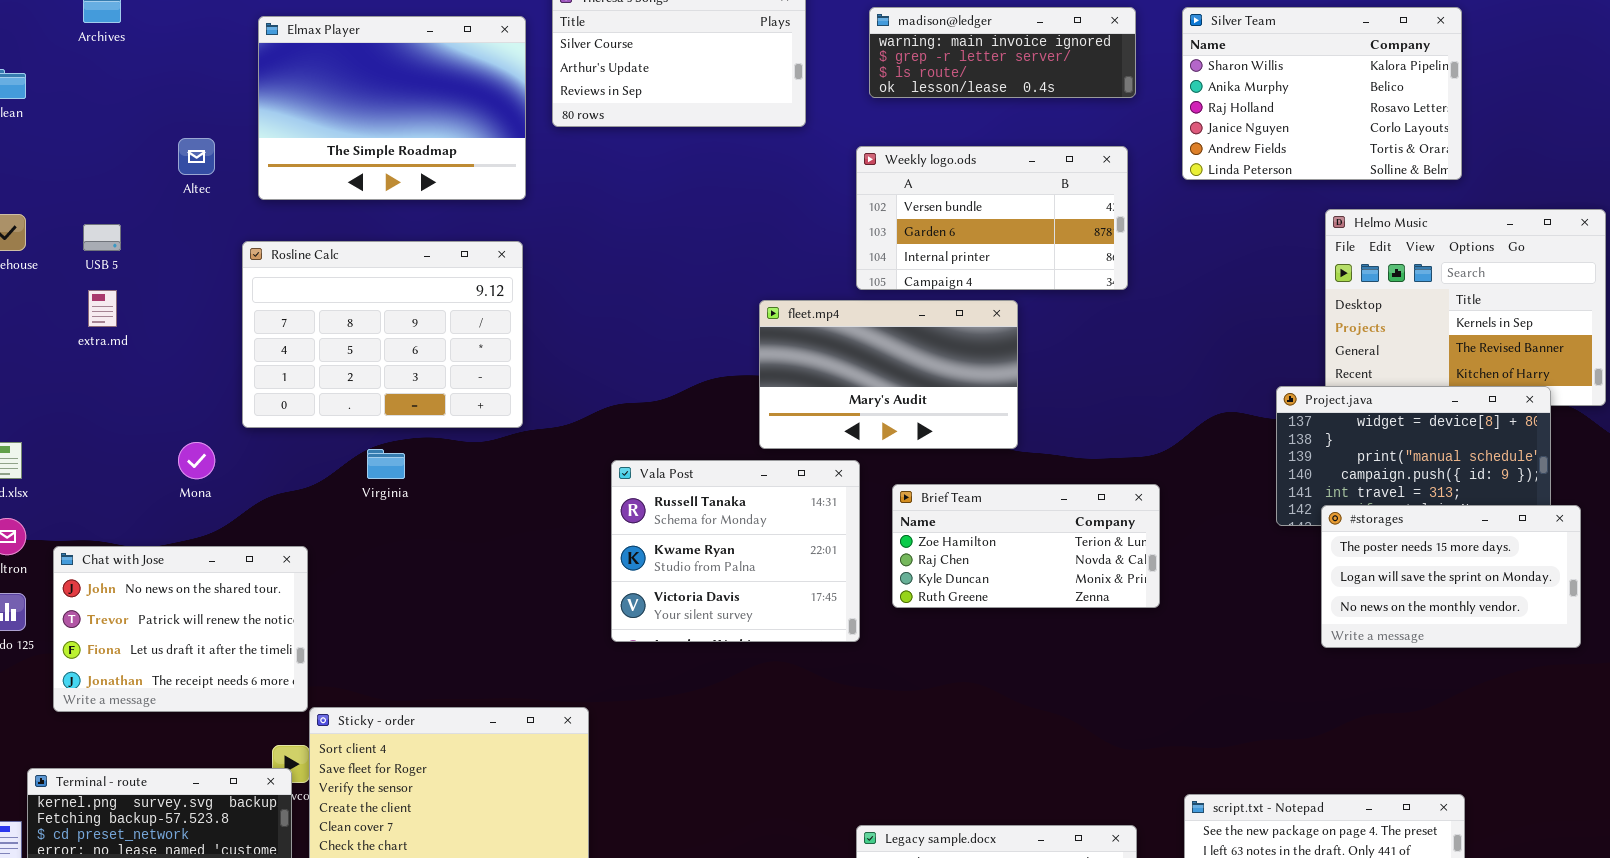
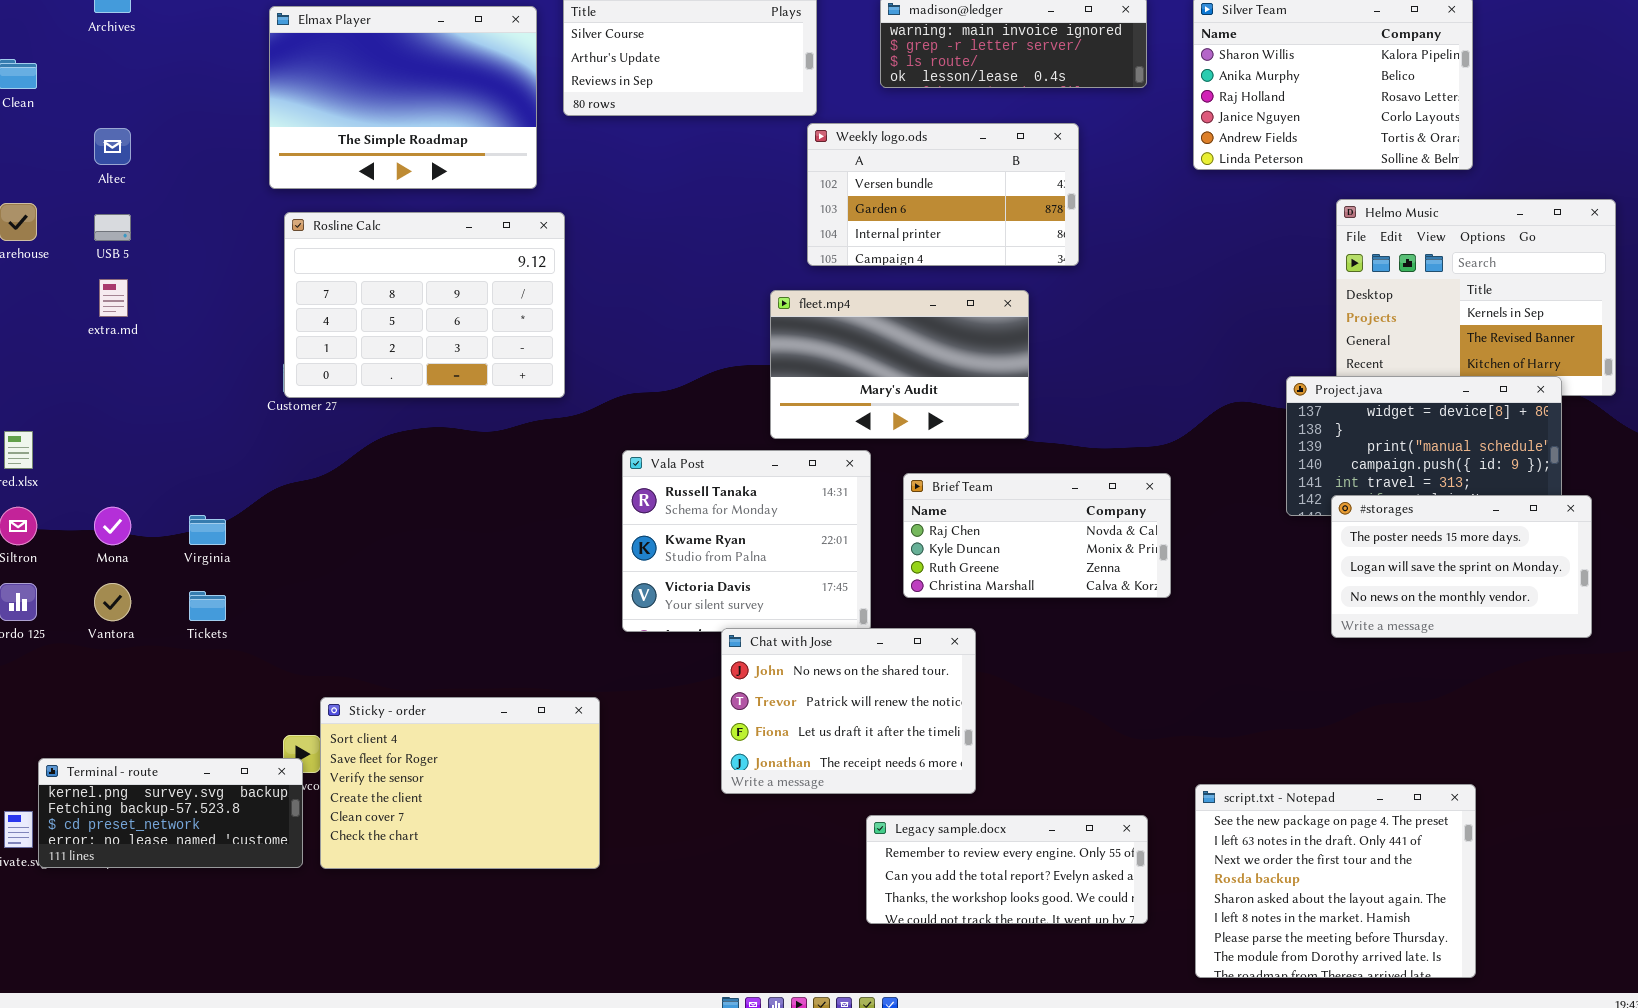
Altec: [178,138,215,175] -> [94,128,131,165], moved
Weekly logo.ods: [856,146,1128,290] -> [807,123,1079,266], moved
Rosline Calc: [242,241,523,428] -> [284,212,565,398], moved
Mona: [178,442,215,479] -> [94,507,131,545], moved
Virginia: [367,449,405,479] -> [189,515,226,545], moved
Brief Team: [892,484,1160,608] -> [903,473,1171,598], scrolled down 1 row
Chat with Jose: [53,546,308,712] -> [721,628,976,794], moved

